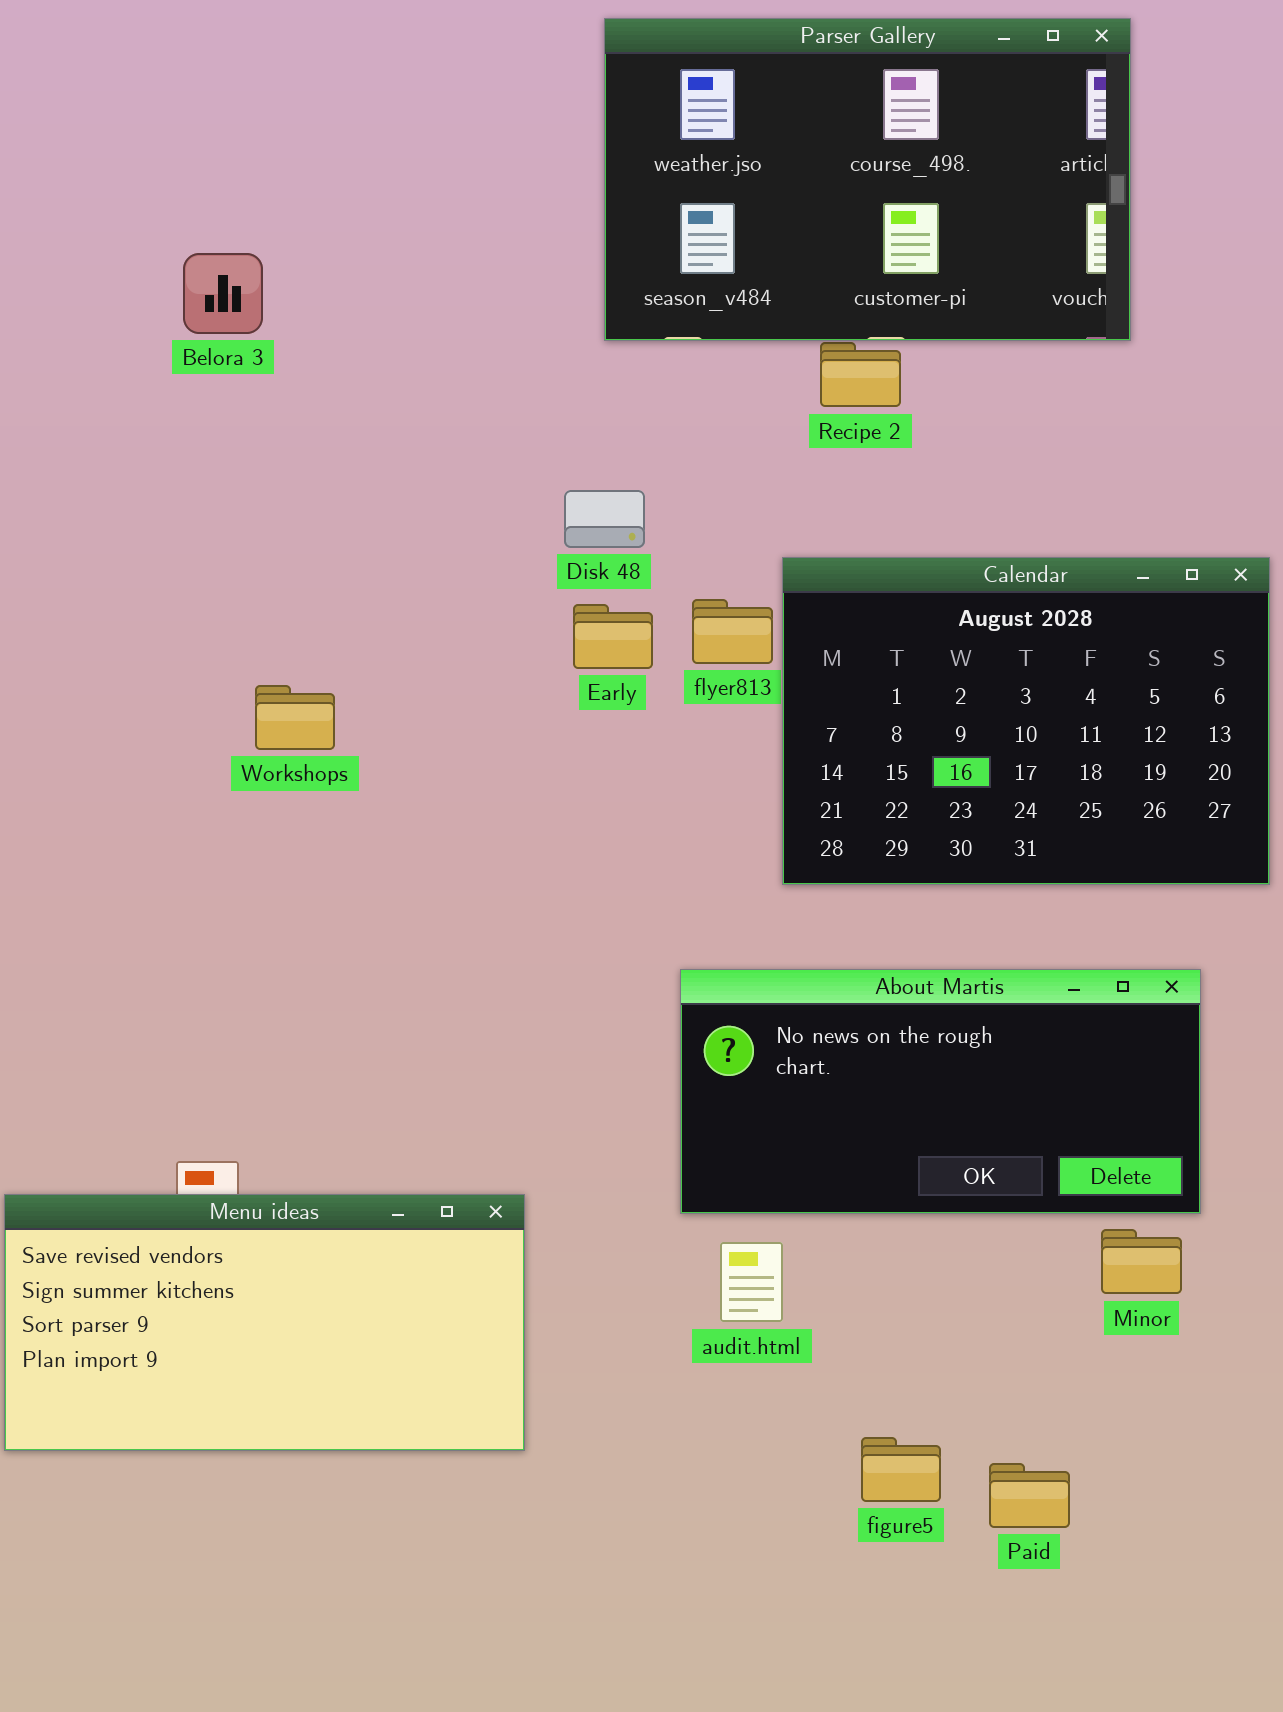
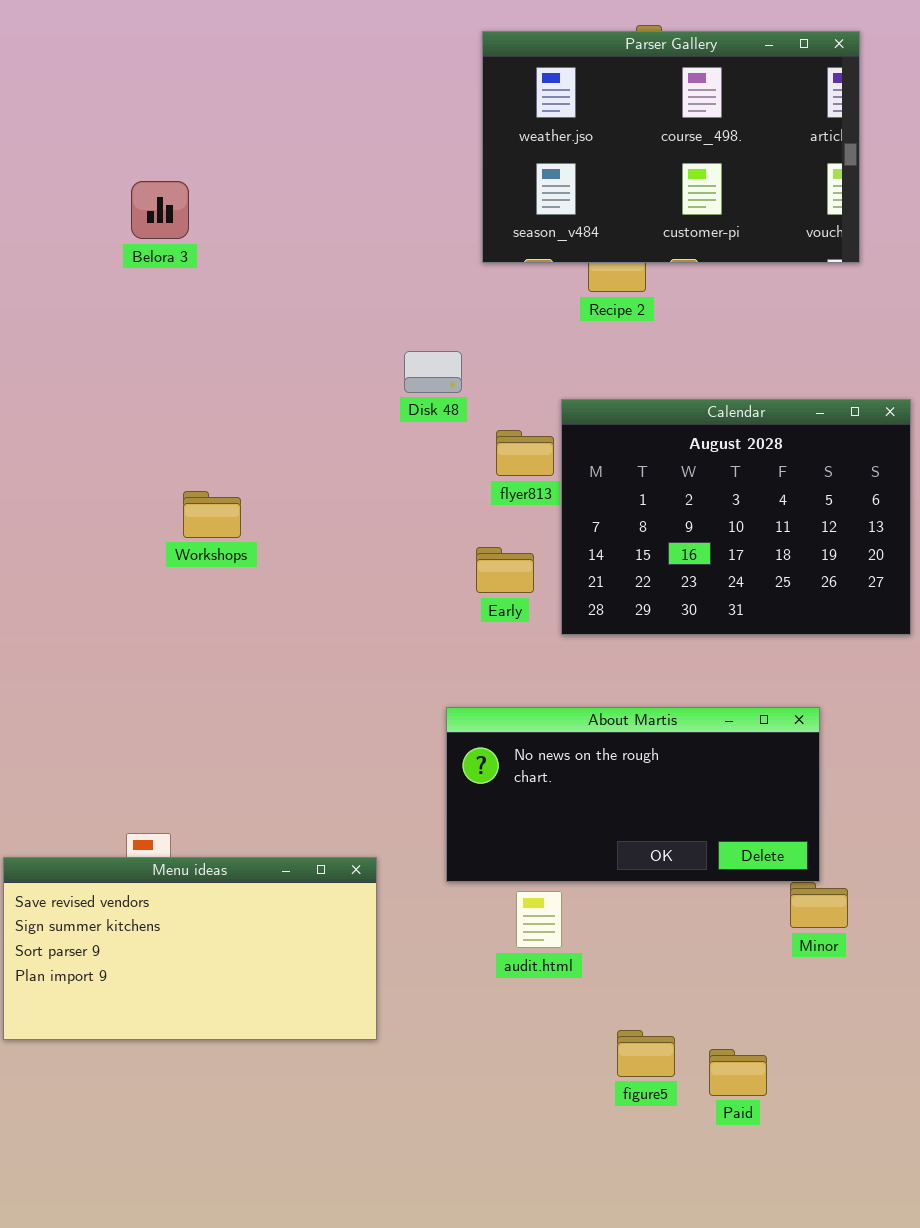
Parser Gallery: [604,18,1131,341] -> [482,31,860,263], moved
Early: [573,604,653,669] -> [476,547,534,593], moved
About Martis: [680,969,1201,1214] -> [446,707,820,882], moved

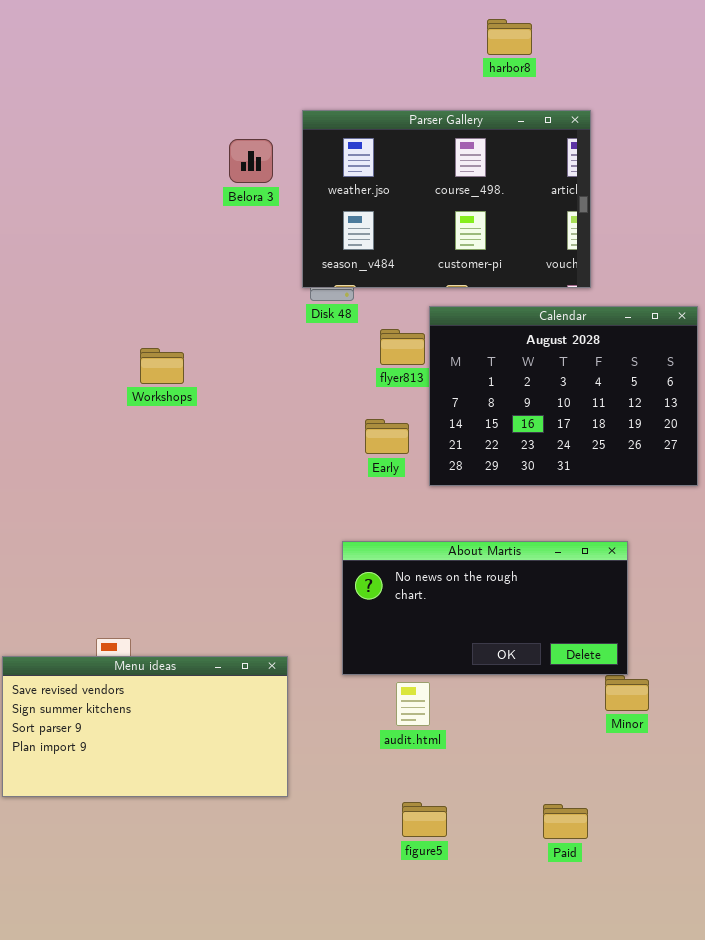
Parser Gallery: [482,31,860,263] -> [302,110,591,288], moved
Belora 3: [131,181,189,239] -> [229,139,273,183], moved
Workshops: [183,491,241,538] -> [140,348,184,384], moved
figure5: [617,1030,675,1077] -> [402,802,447,837], moved

